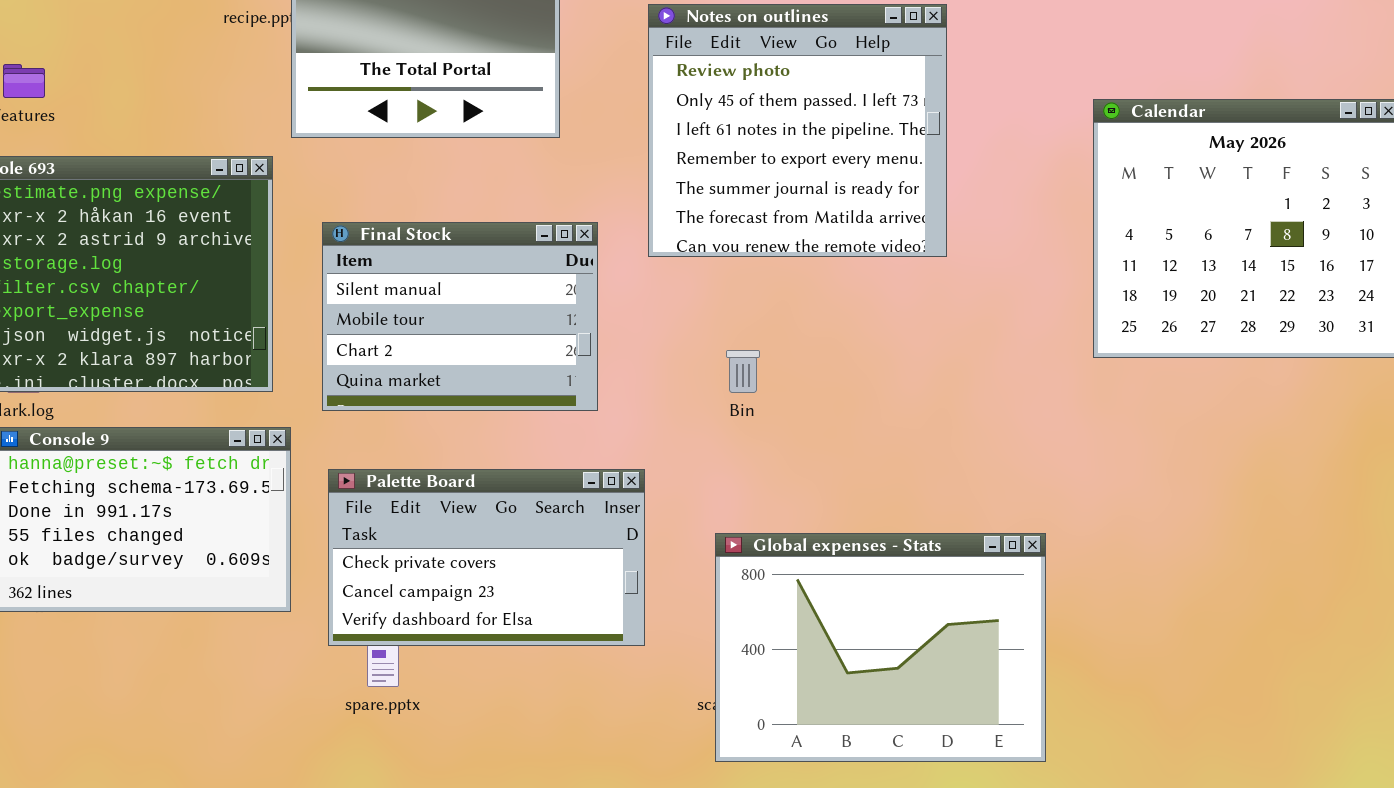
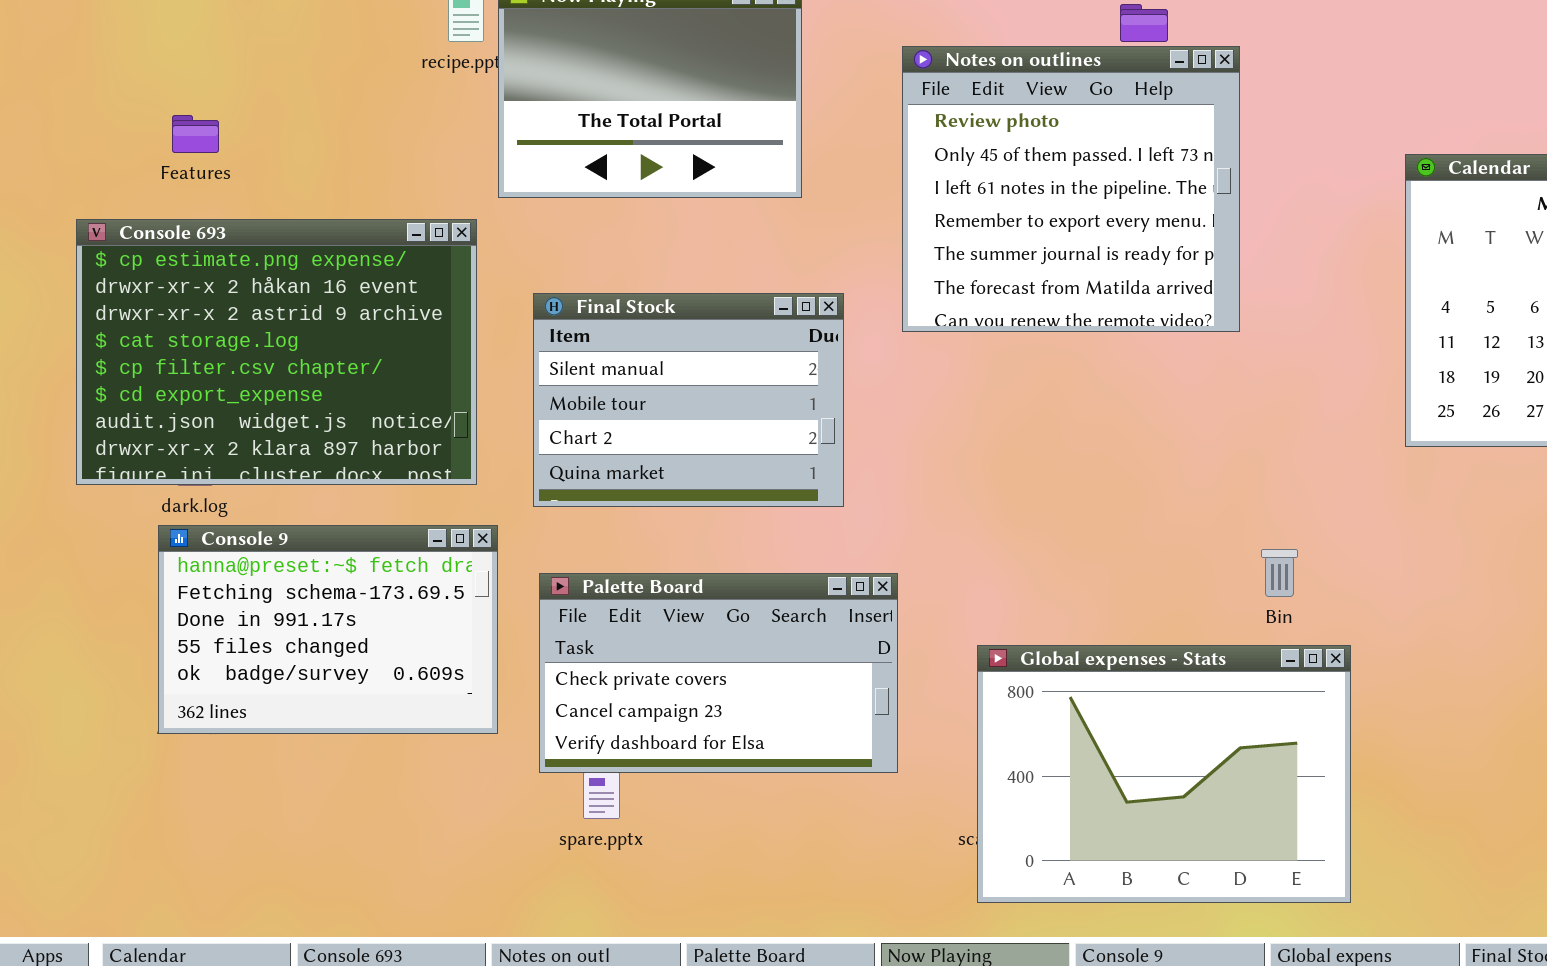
Bin: [726,350,760,393] -> [1261,549,1298,597], moved

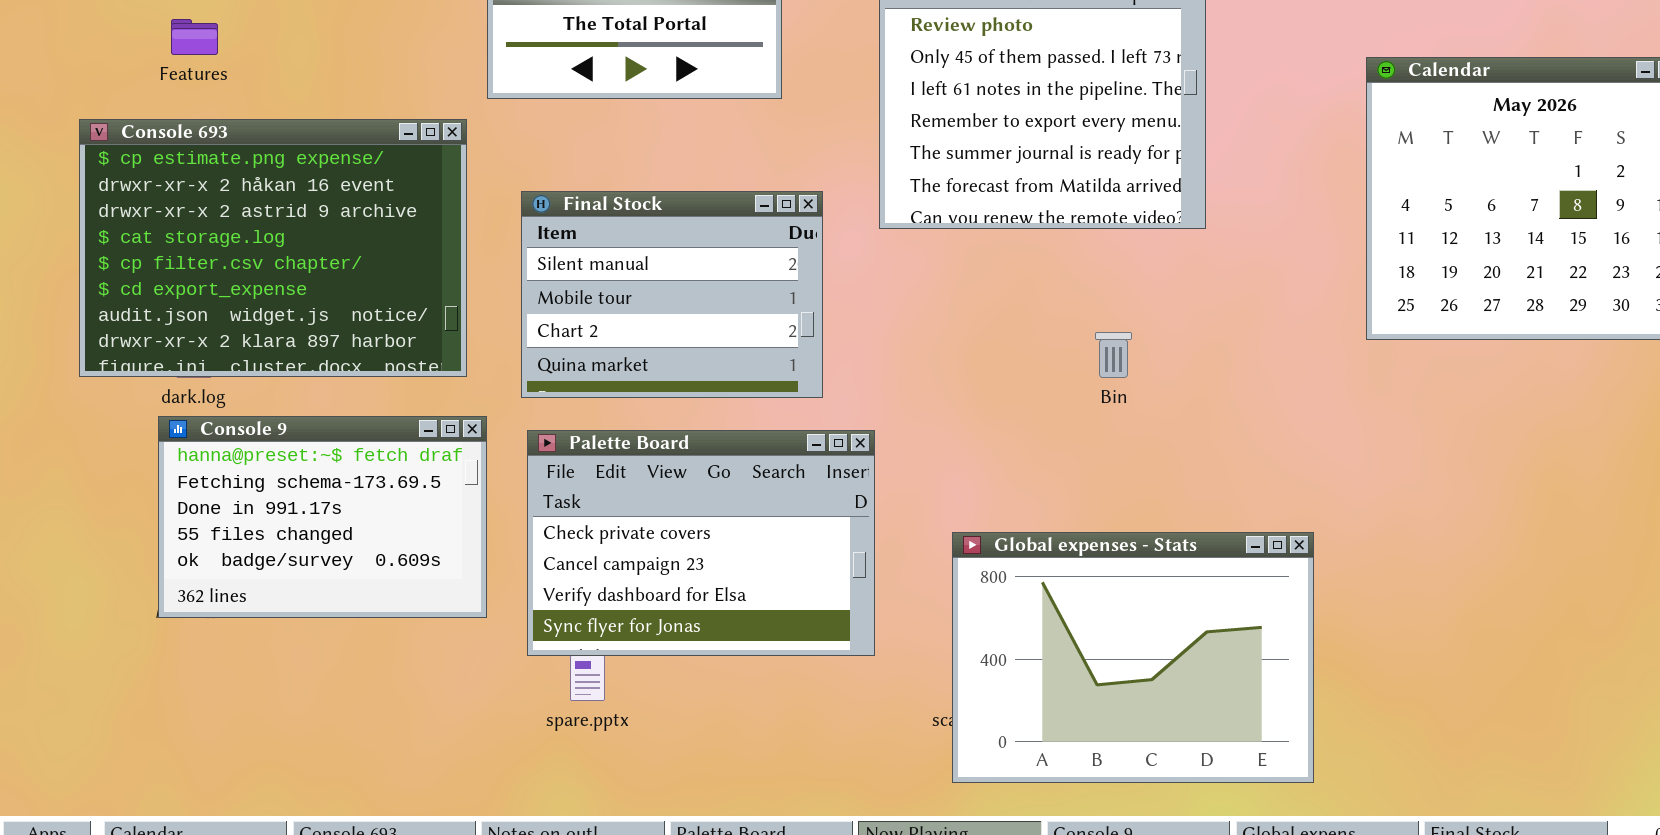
Bin: [1261,549,1298,597] -> [1095,332,1132,378], moved
Palette Board: [539,573,898,773] -> [527,430,875,656], resized

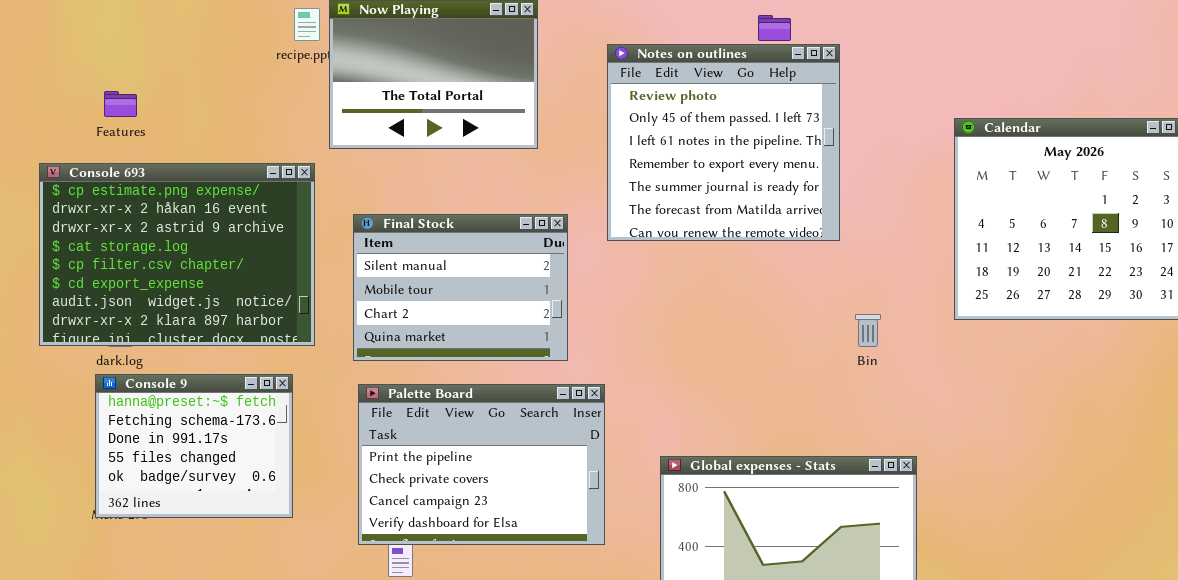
Bin: [1095,332,1132,378] -> [855,314,881,347], moved
Console 9: [158,416,487,618] -> [95,374,293,518], resized
Palette Board: [527,430,875,656] -> [358,384,605,545], scrolled up 1 row

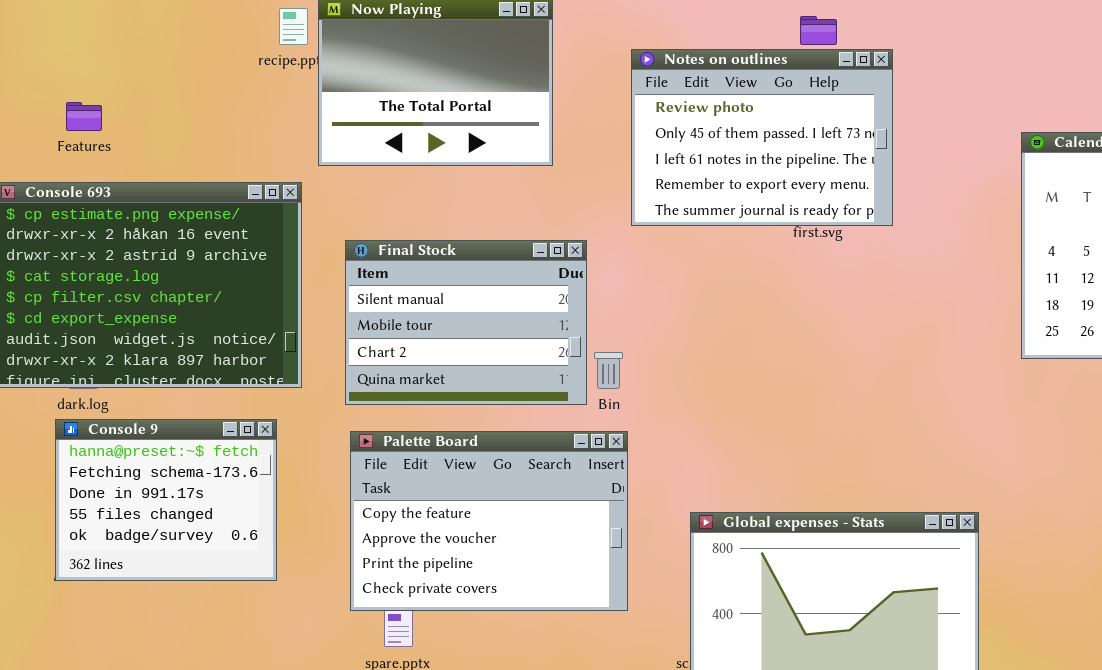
Notes on outlines: [607,44,840,241] -> [631,49,893,226], resized
Bin: [855,314,881,347] -> [594,352,623,389], moved
Palette Board: [358,384,605,545] -> [350,431,628,611], scrolled up 2 rows

